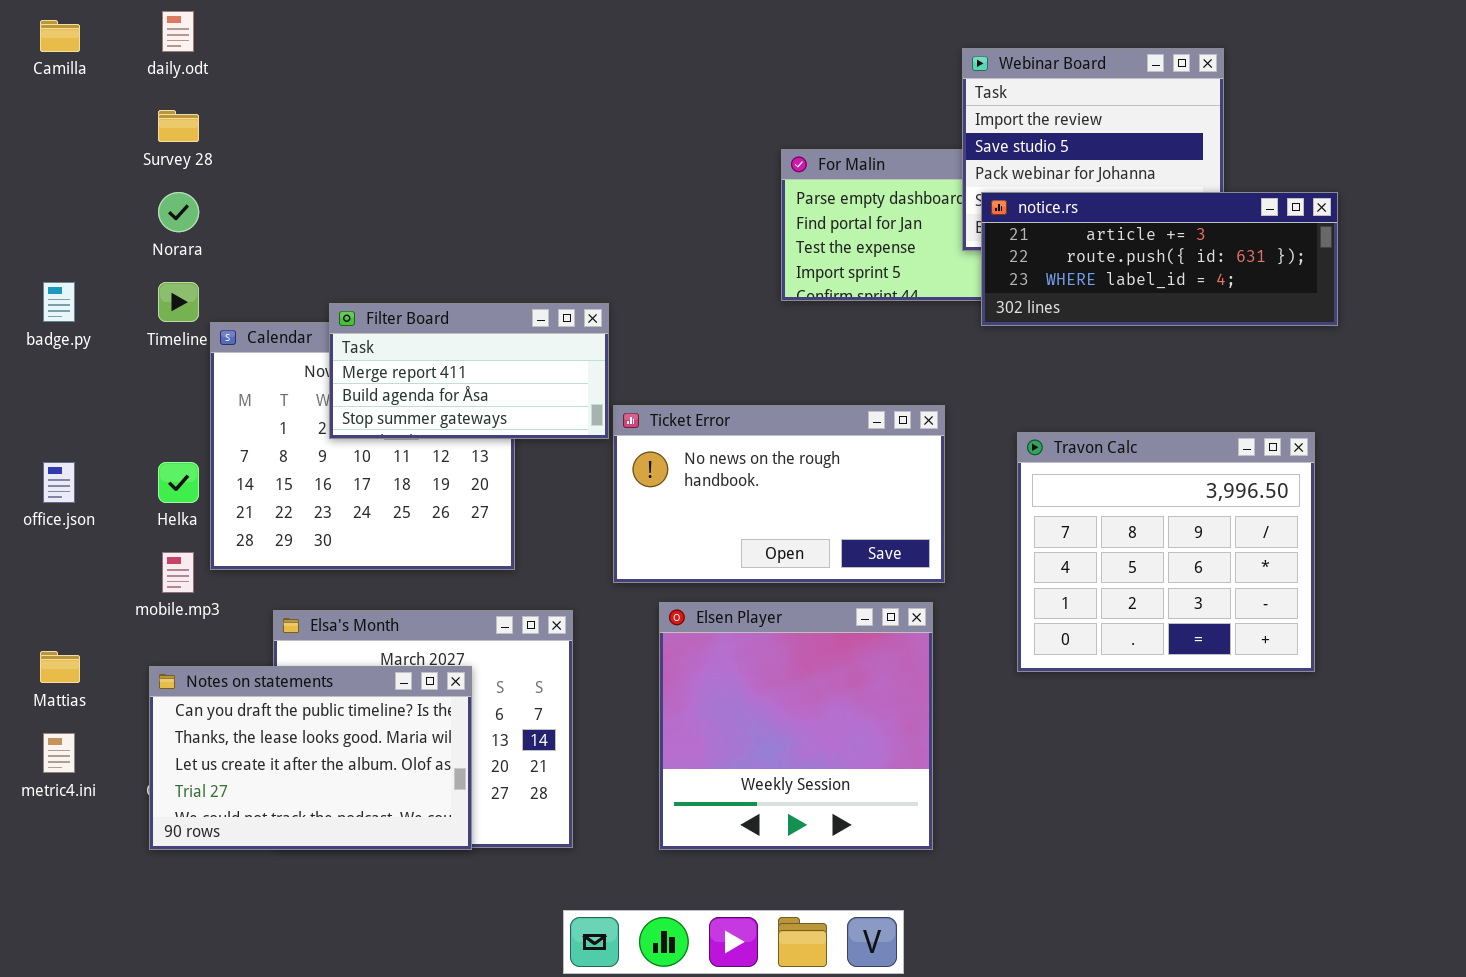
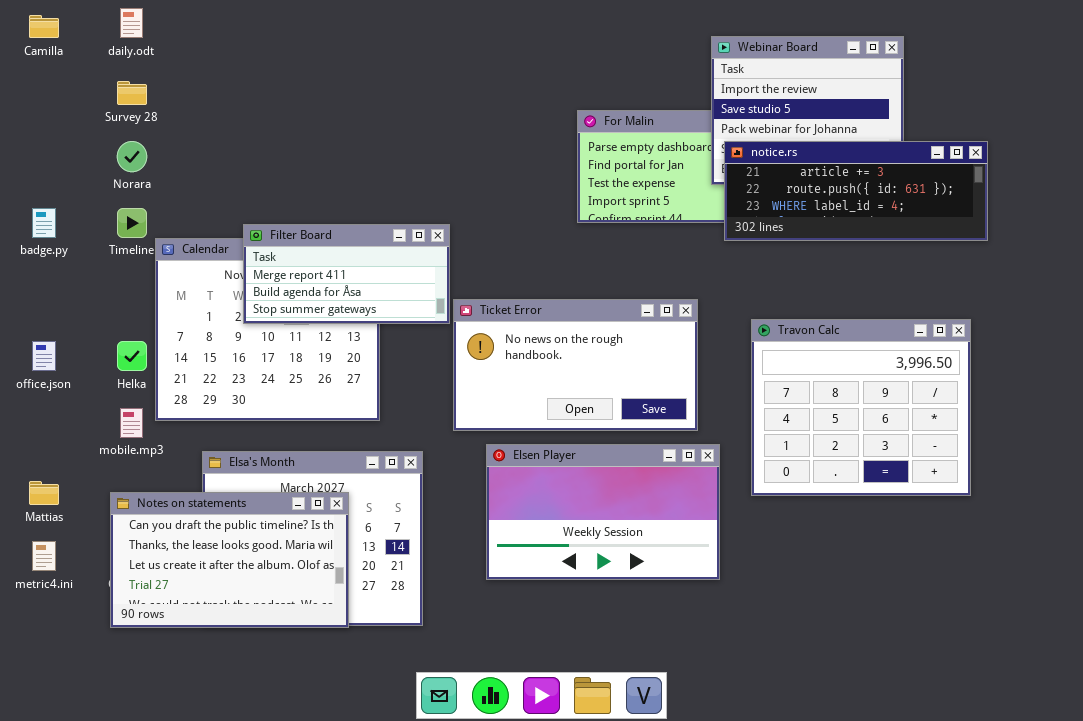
Elsen Player: [659,602,933,850] -> [486,444,720,580], resized

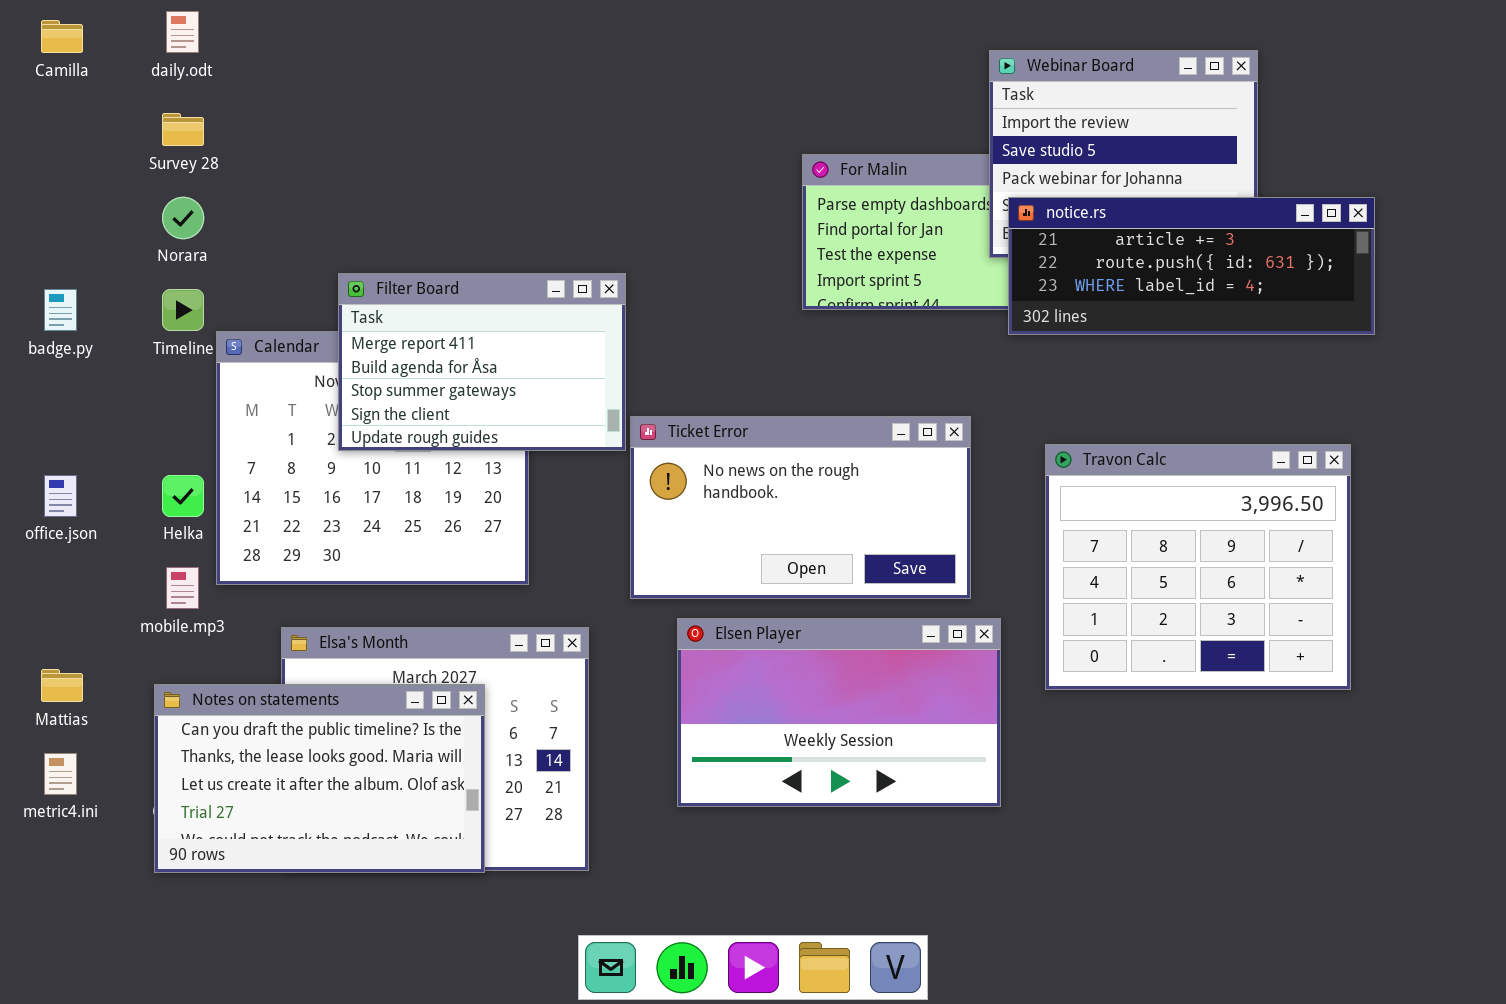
Filter Board: [243,224,450,324] -> [338,273,626,451], resized

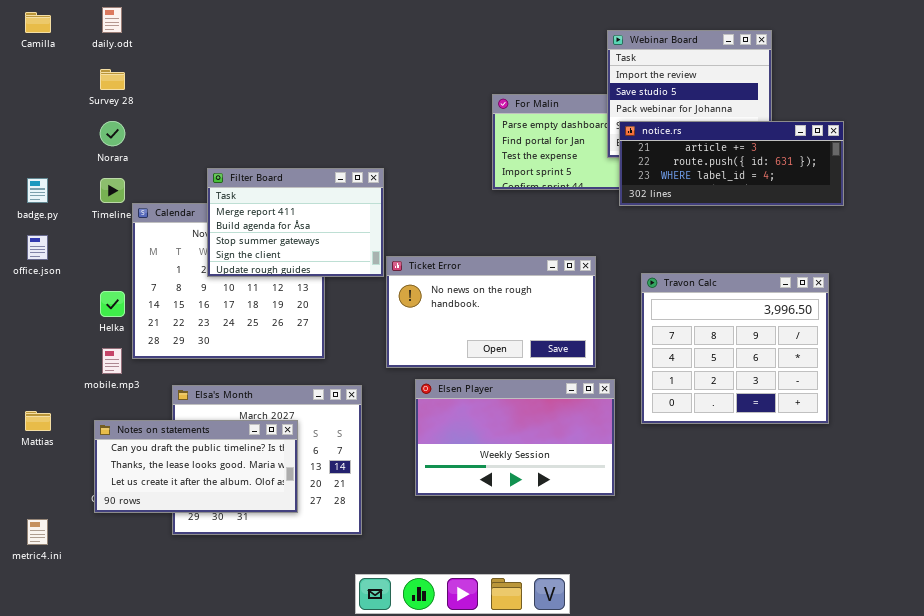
office.json: [44,475,77,517] -> [27,235,48,260], moved
Notes on statements: [154,684,485,873] -> [94,420,298,513], resized
metric4.ini: [44,753,77,795] -> [27,519,48,545], moved

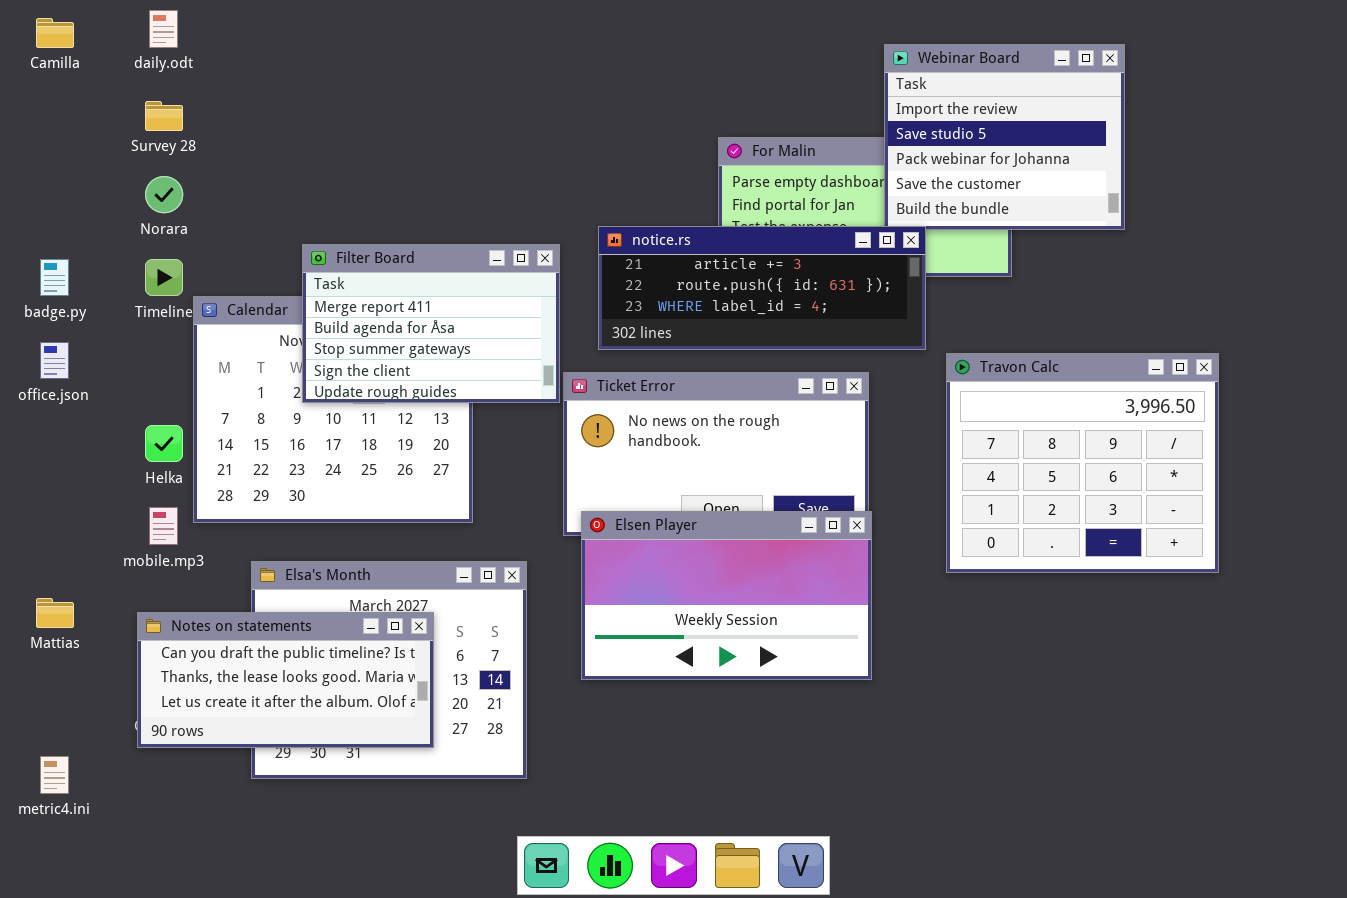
notice.rs: [619,121,844,206] -> [598,226,926,350], moved
Travon Calc: [641,273,829,424] -> [946,353,1219,573], moved
Elsen Player: [415,379,615,496] -> [581,511,872,680], moved

